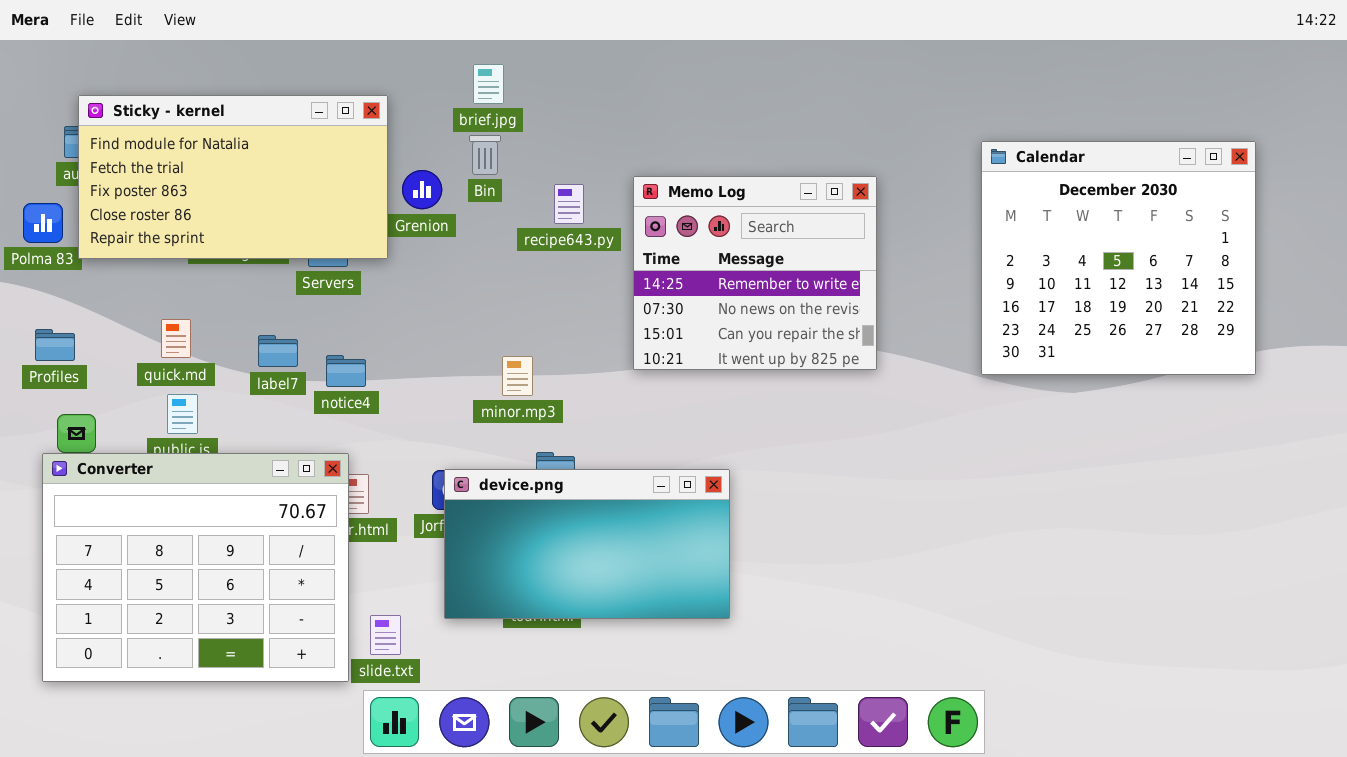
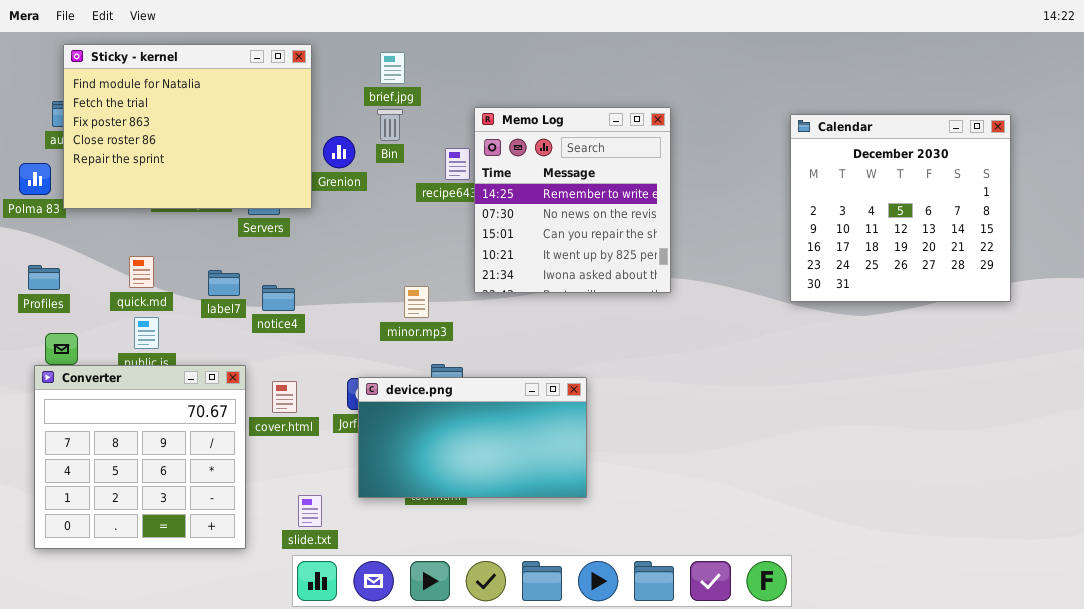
Sticky - kernel: [78,95,388,259] -> [63,44,312,209], resized
Memo Log: [633,176,877,370] -> [474,107,671,293], moved, resized
Converter: [42,453,349,682] -> [34,365,246,549], resized

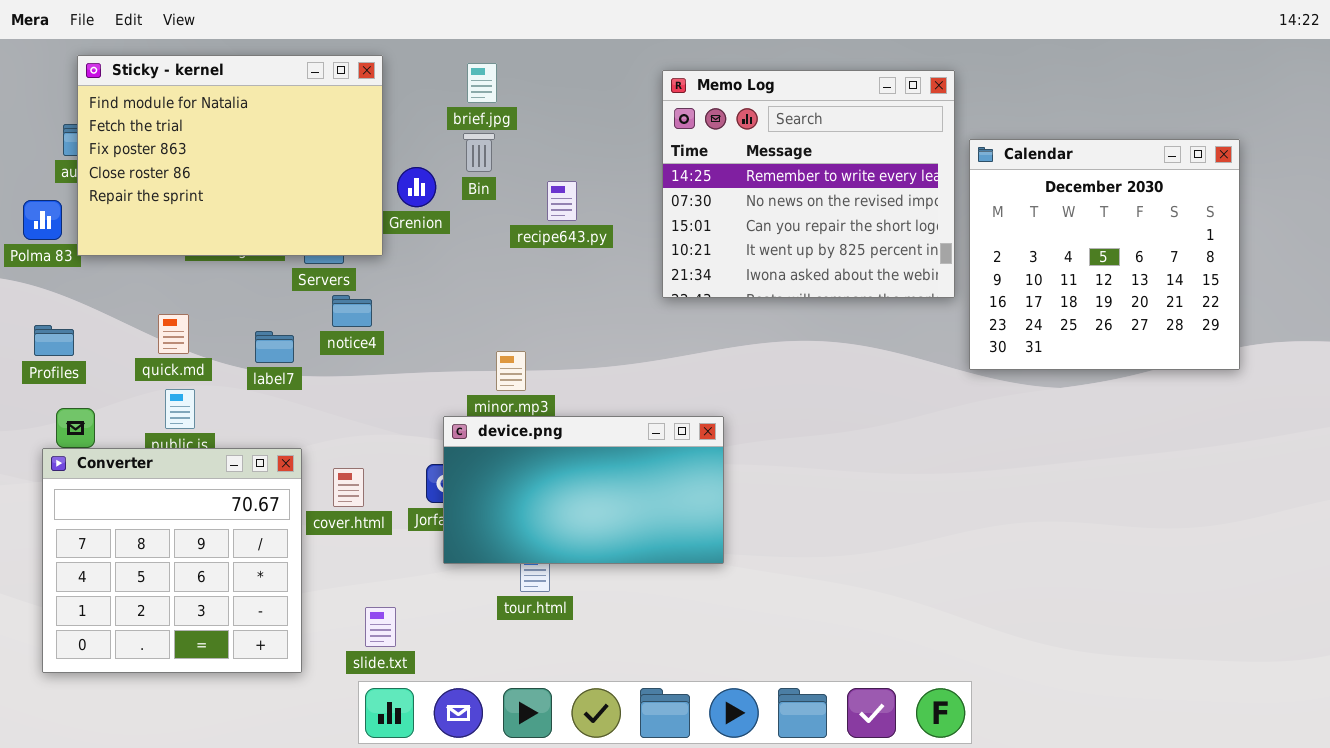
Memo Log: [474,107,671,293] -> [662,70,955,298], moved, resized
notice4: [262,285,295,311] -> [332,295,372,327], moved
device.png: [358,377,587,498] -> [443,416,724,564], moved

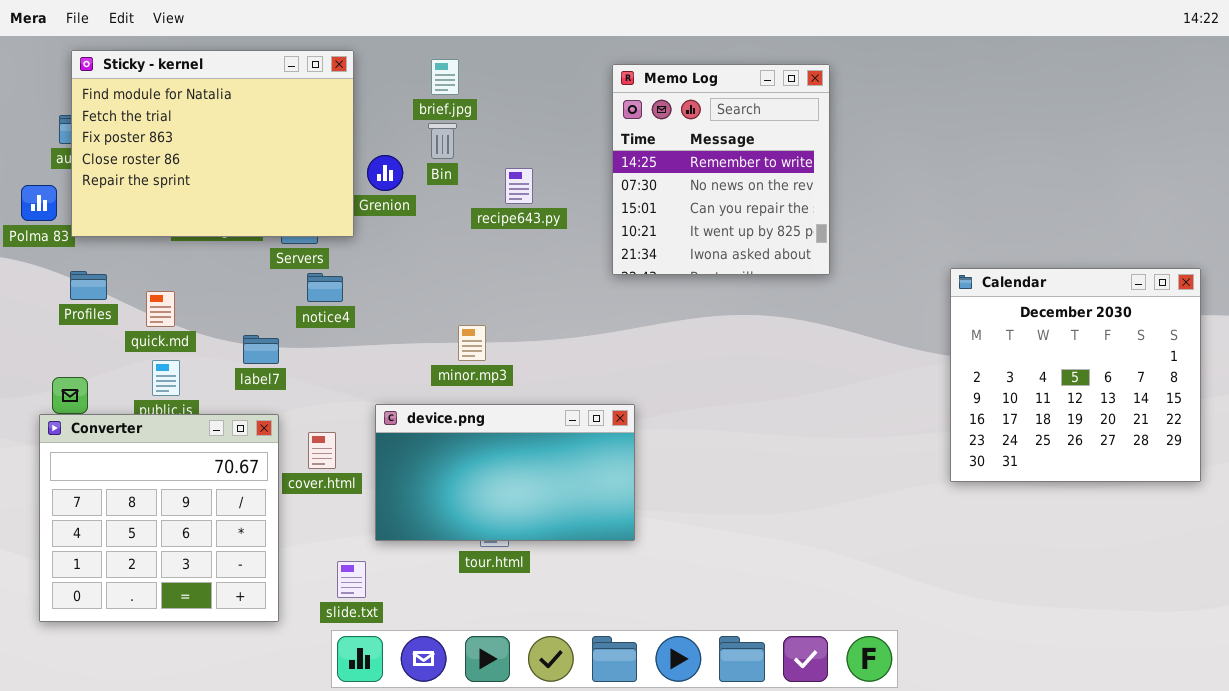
Memo Log: [662,70,955,298] -> [612,64,830,275], resized
Calendar: [969,139,1240,370] -> [950,268,1201,482], moved
Profiles: [34,325,74,356] -> [70,271,107,300], moved
label7: [255,331,294,363] -> [243,335,279,364], moved
device.png: [443,416,724,564] -> [375,404,635,541], moved

